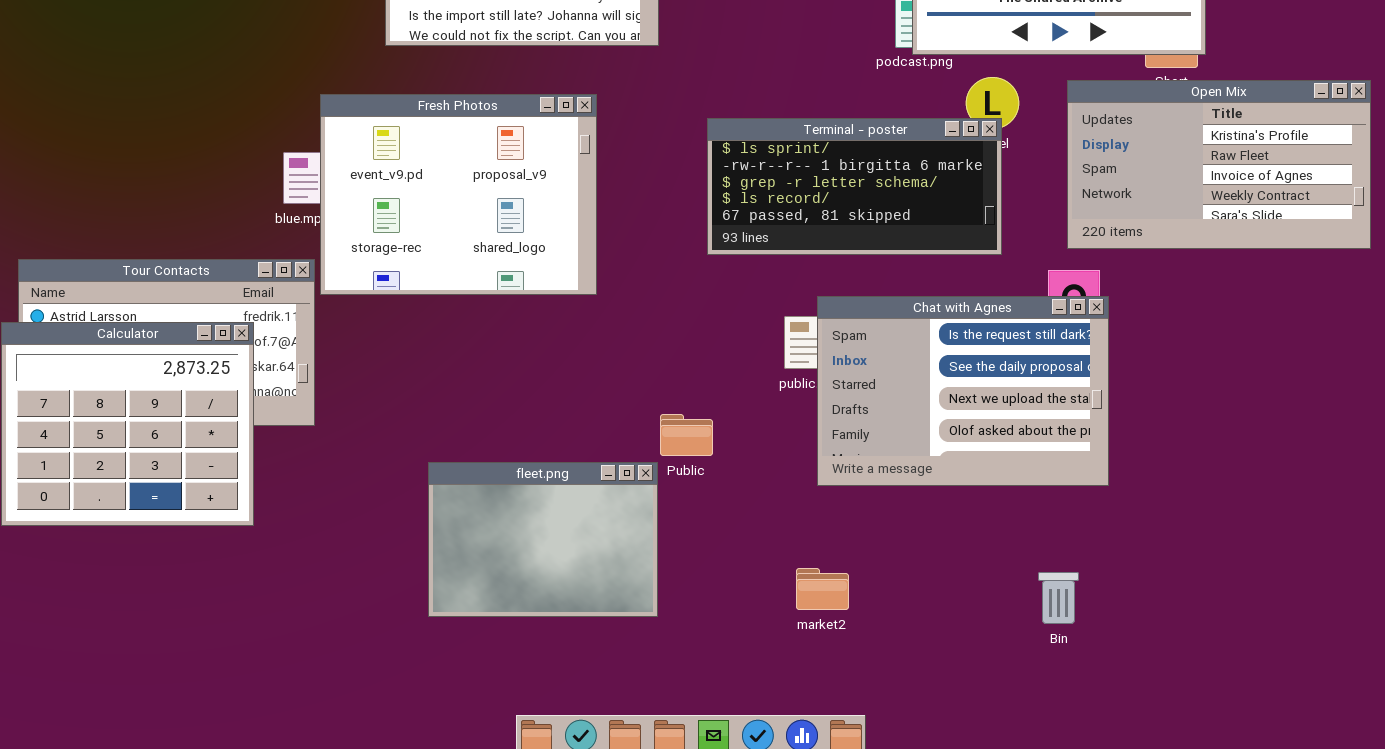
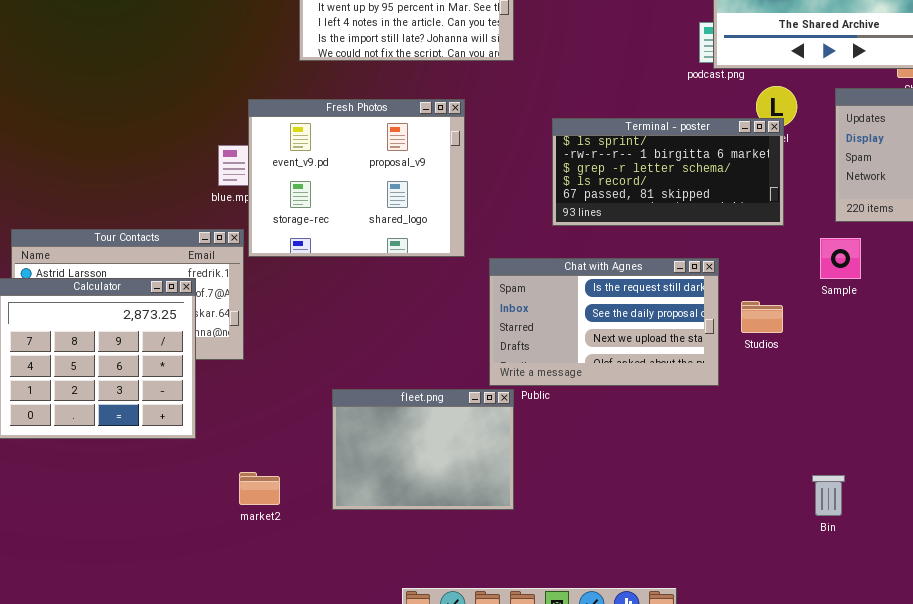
Chat with Agnes: [817,296,1109,486] -> [489,258,719,386], moved, resized
market2: [796,568,849,610] -> [239,472,280,505], moved

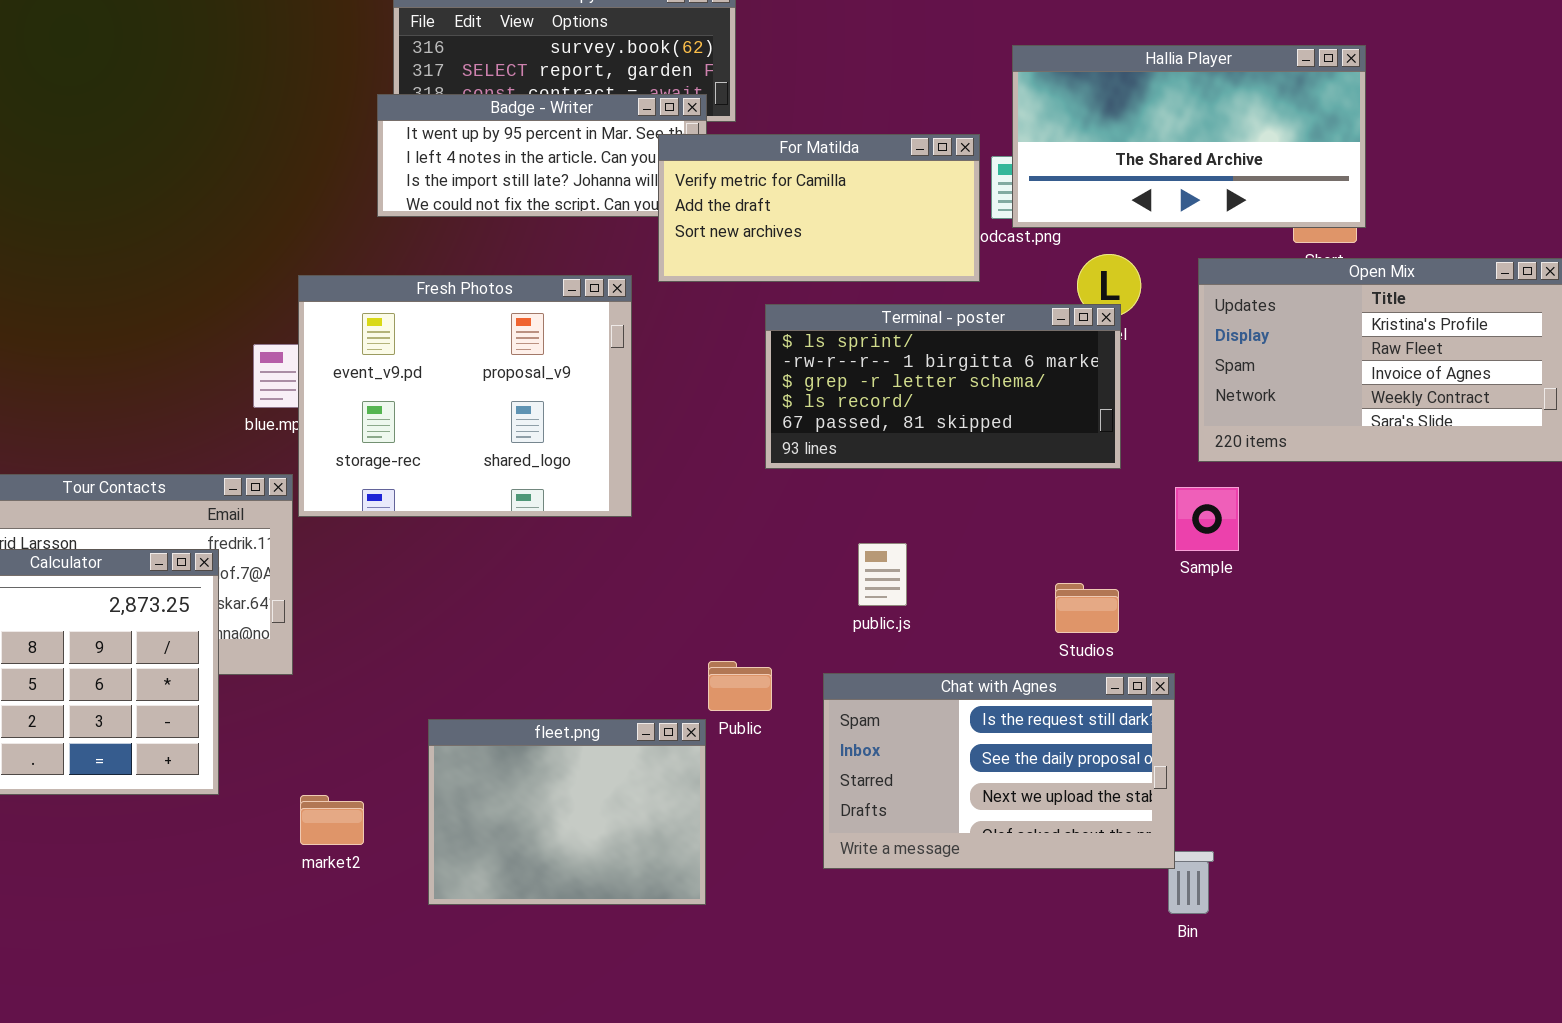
For Matilda: none -> [658,134,980,282], opened
Chat with Agnes: [489,258,719,386] -> [823,673,1175,869], moved
market2: [239,472,280,505] -> [300,795,364,845], moved

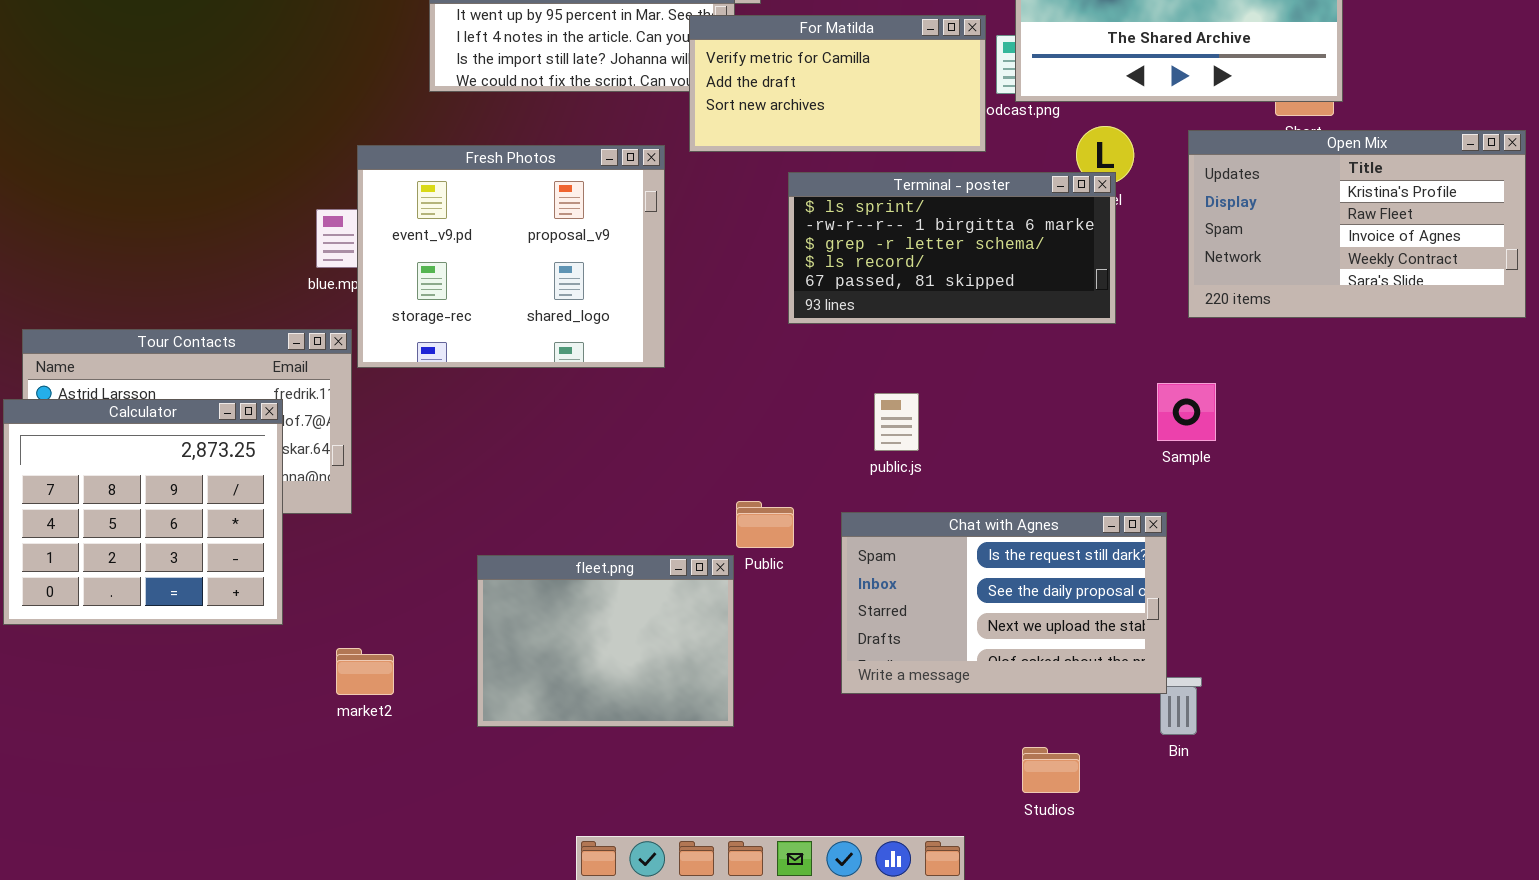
Sample: [1175,487,1239,551] -> [1157,383,1216,441], moved
Studios: [1055,583,1119,633] -> [1022,747,1080,793], moved
market2: [300,795,364,845] -> [336,648,394,695], moved

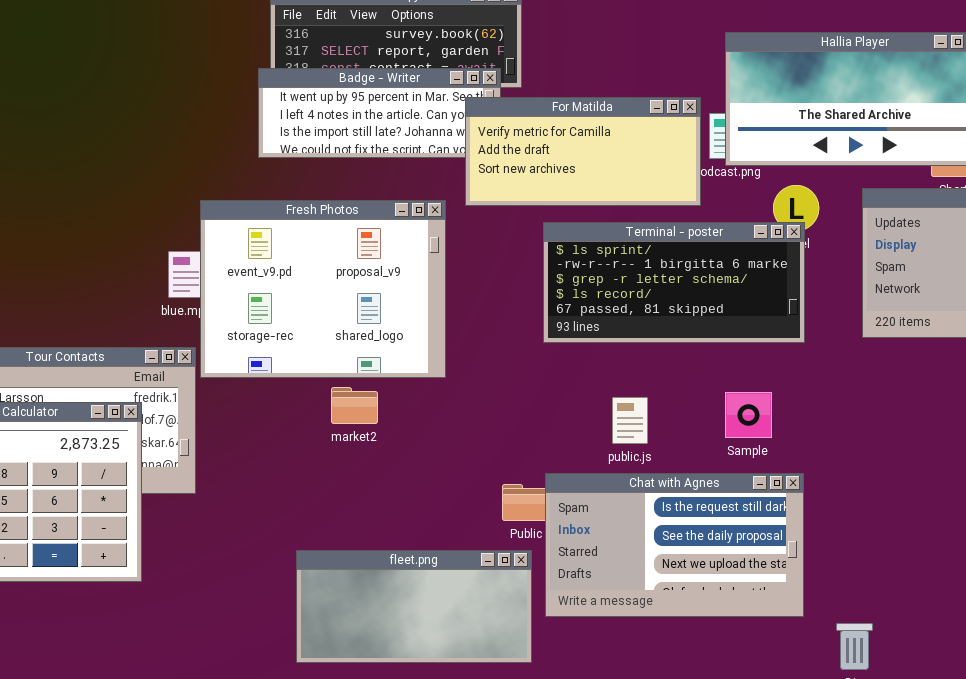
Sample: [1157,383,1216,441] -> [725,392,772,438], moved
Chat with Agnes: [841,512,1167,694] -> [545,473,804,617], moved
fleet.png: [477,555,734,727] -> [296,550,532,663], resized
market2: [336,648,394,695] -> [331,387,378,424], moved

